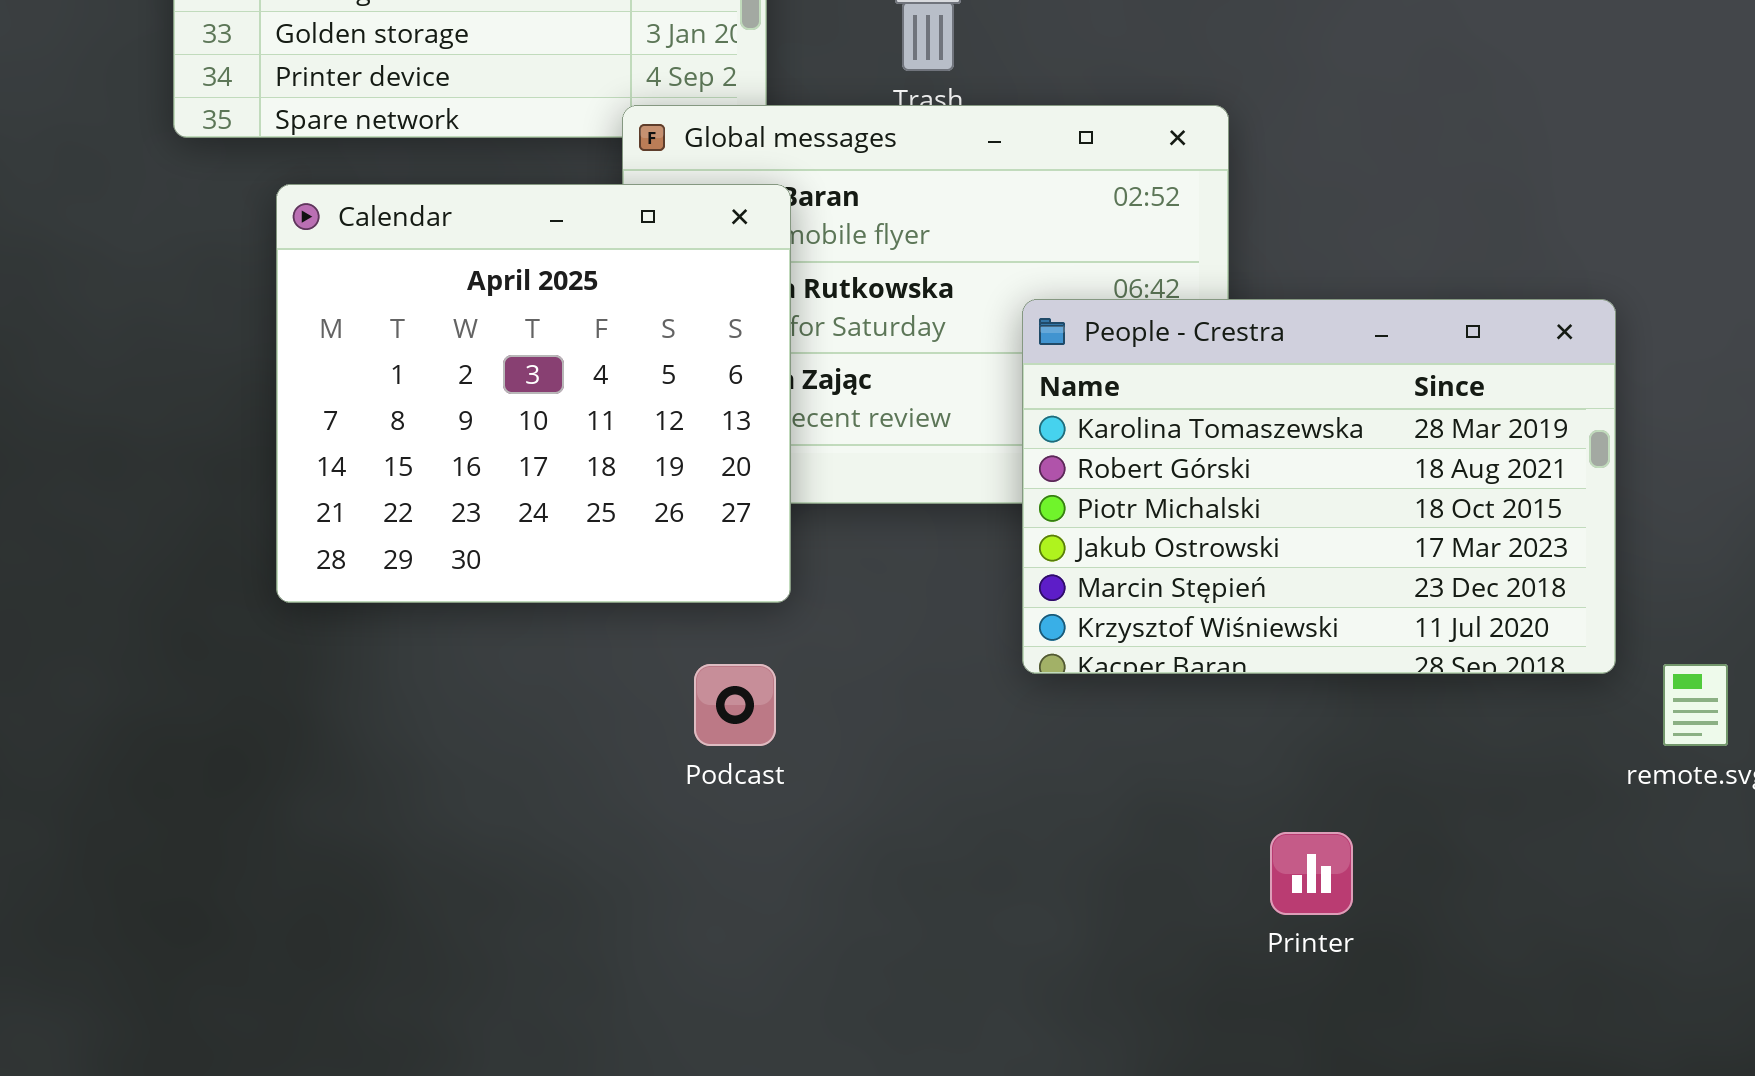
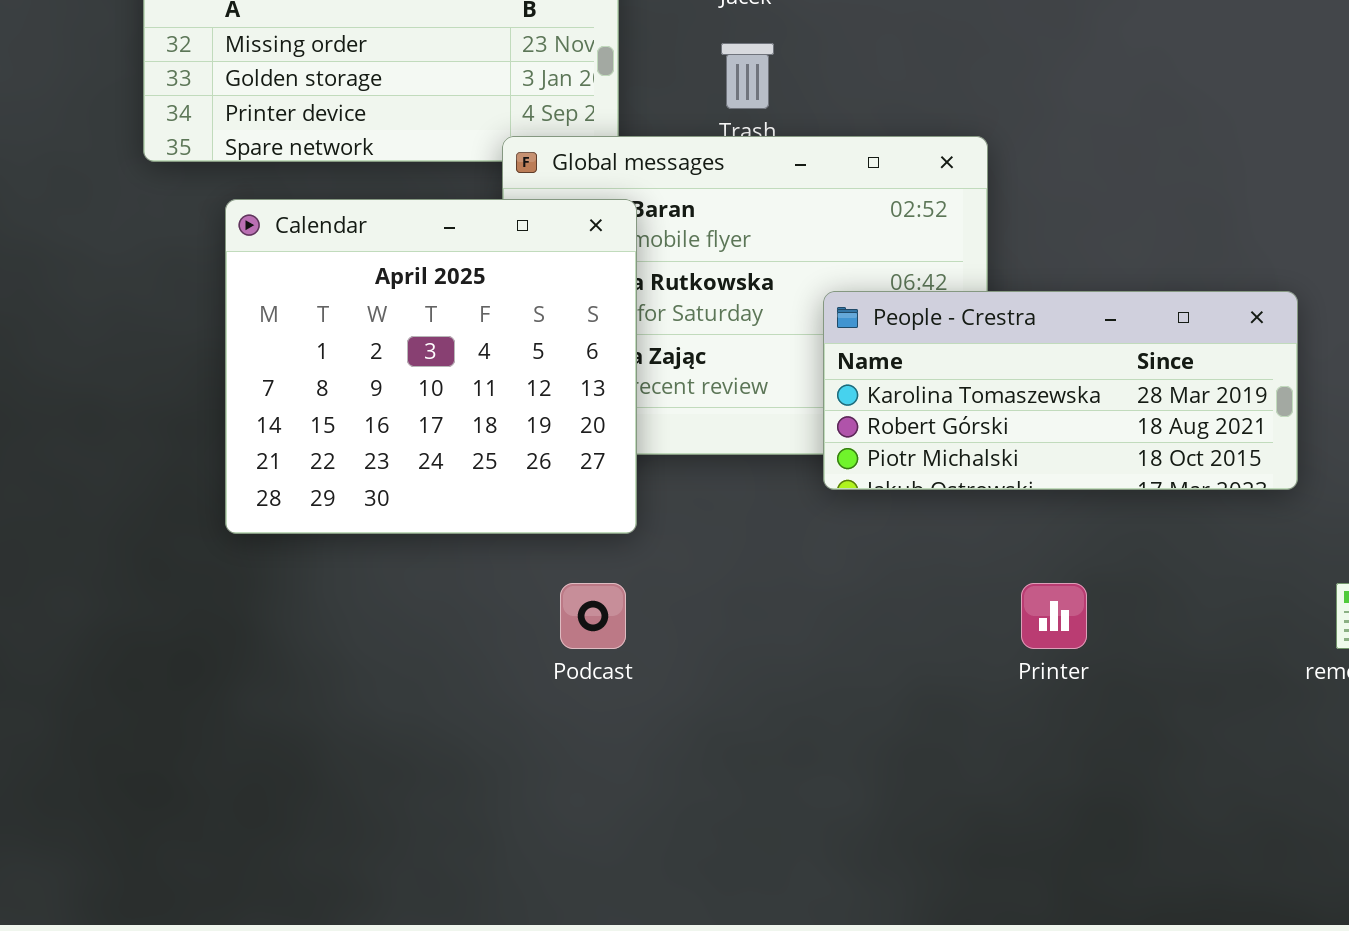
People - Crestra: [1022,299,1616,674] -> [823,291,1298,490], resized
Printer: [1270,832,1353,915] -> [1021,583,1087,649], moved

